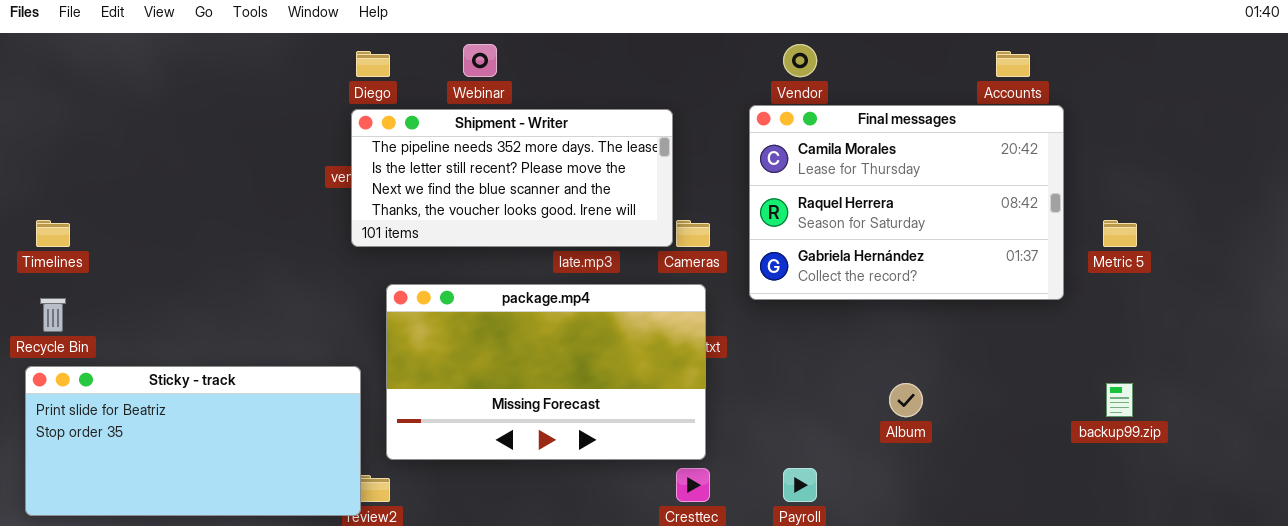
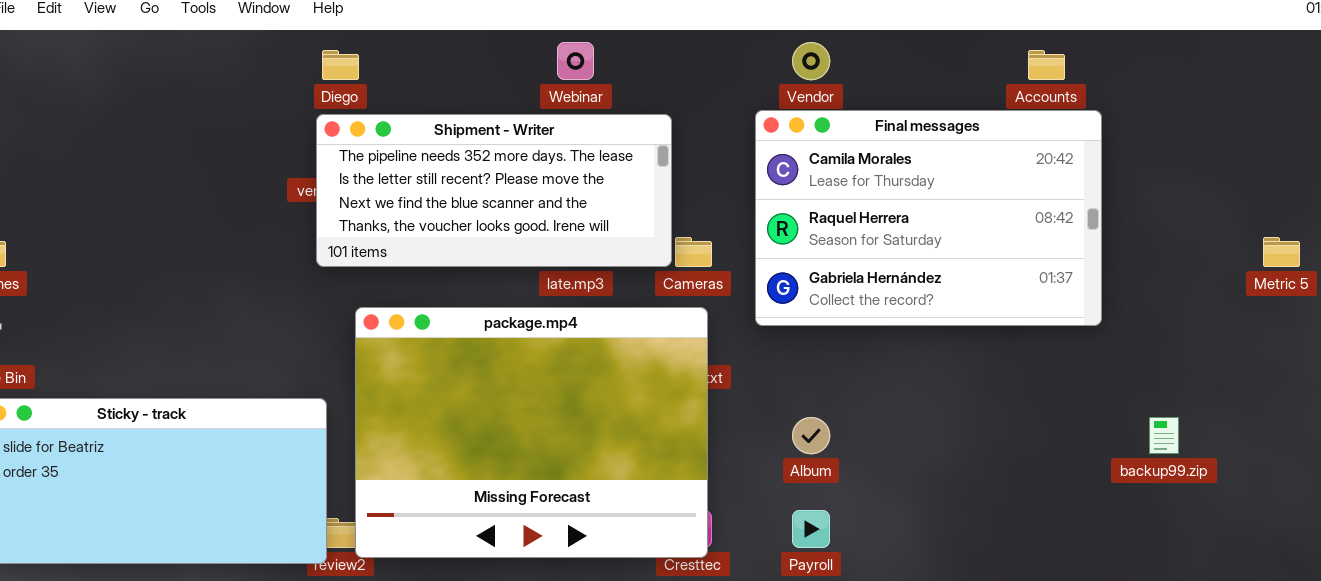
Webinar: [463,44,497,77] -> [557,42,594,80], moved
Metric 5: [1103,220,1137,247] -> [1263,237,1300,267], moved
package.mp4: [386,284,706,460] -> [355,307,708,558], resized
Album: [889,383,923,417] -> [792,417,830,454], moved

